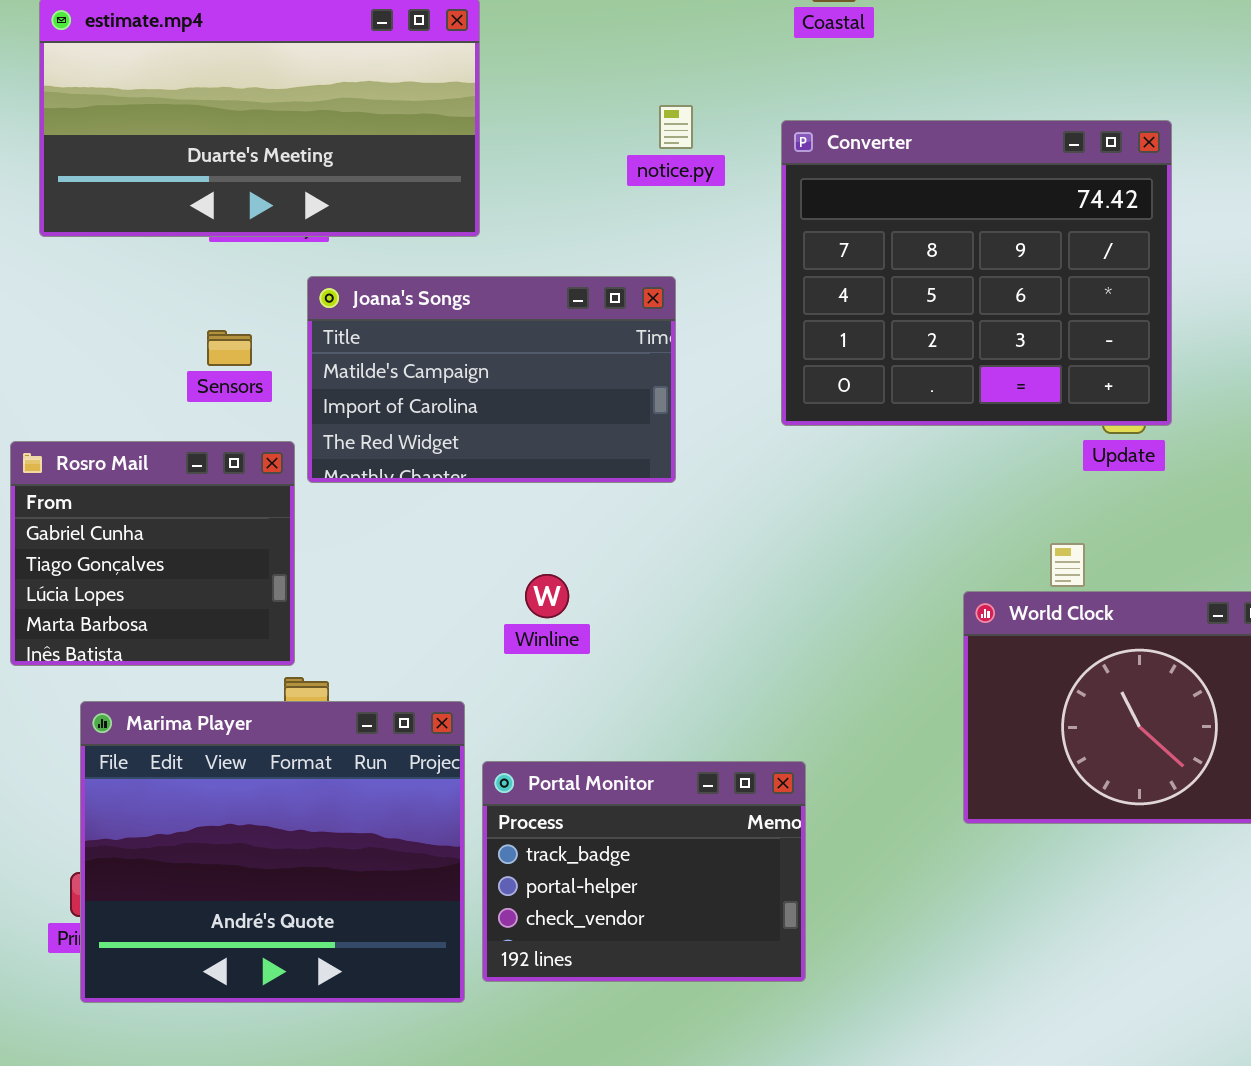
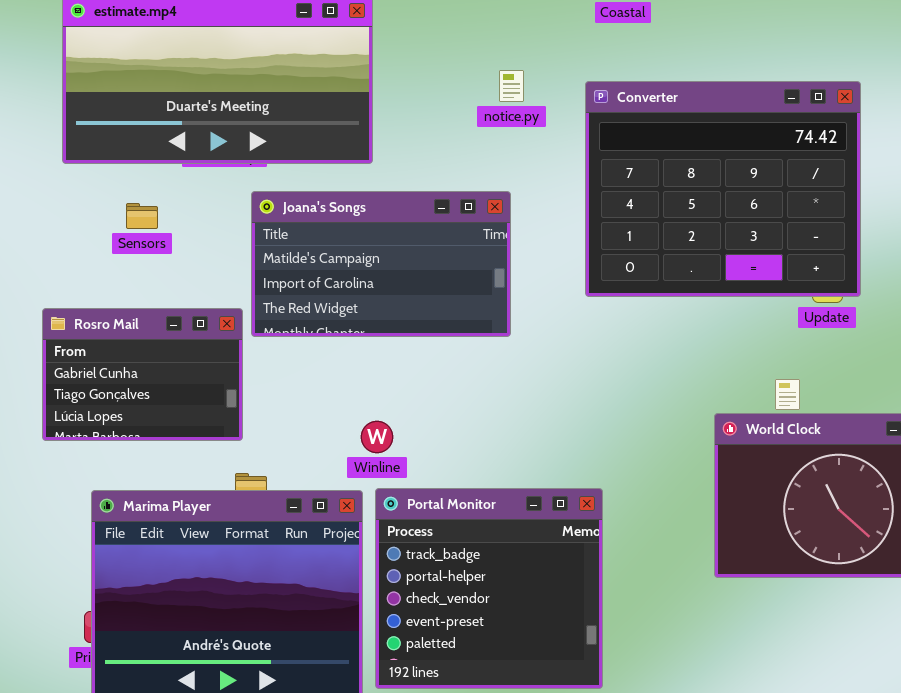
Sensors: [207,330,252,366] -> [126,203,158,229], moved
Rosro Mail: [10,441,295,666] -> [42,308,243,441], resized
Winline: [525,574,569,618] -> [361,421,393,453], moved
Portal Monitor: [482,761,806,982] -> [375,488,603,689], resized

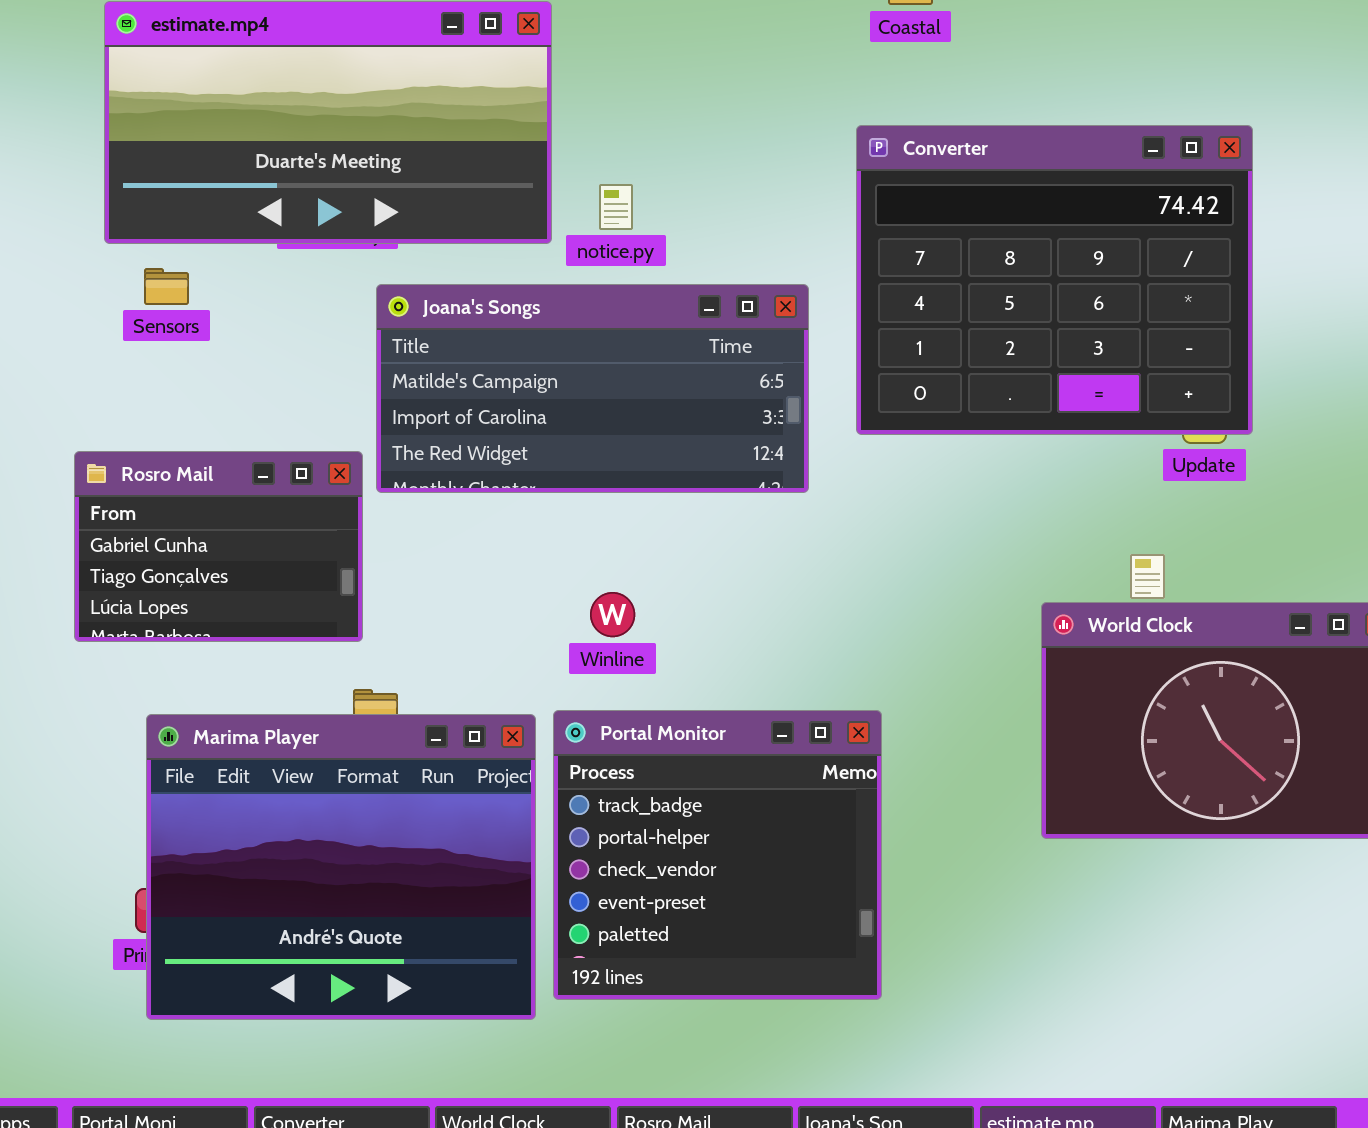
notice.py: [499,70,524,102] -> [599,184,633,230], moved
Joana's Songs: [251,191,511,337] -> [376,284,809,493], resized
Sensors: [126,203,158,229] -> [144,268,189,305], moved
Winline: [361,421,393,453] -> [590,592,635,637], moved

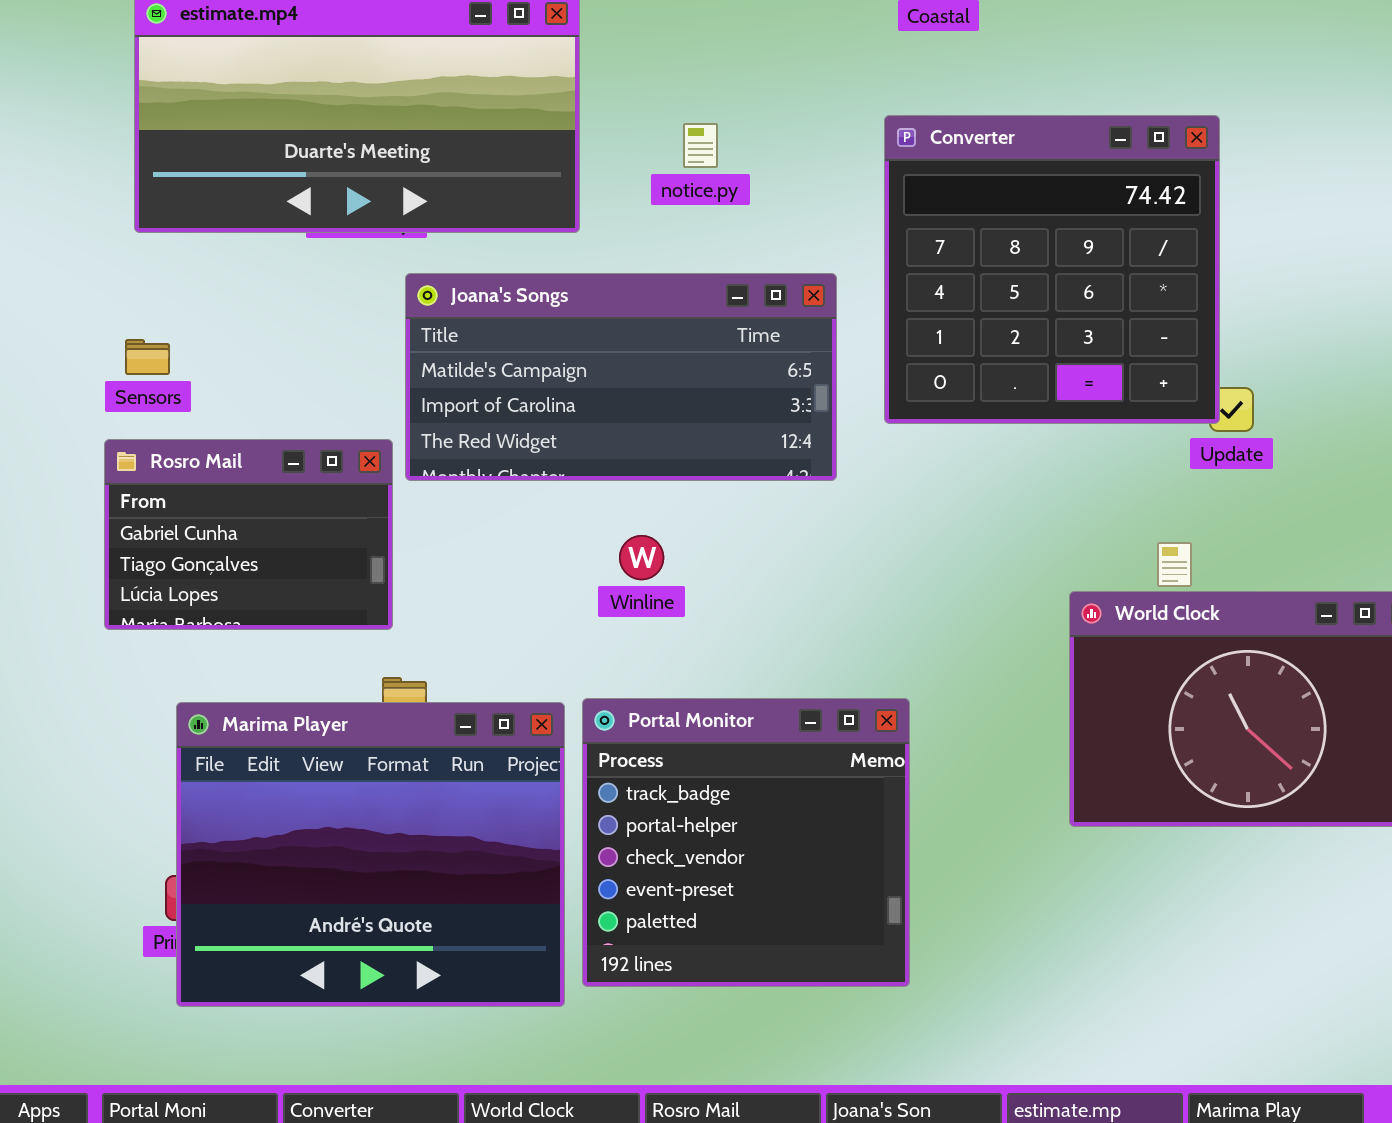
Converter: [856,125,1253,435] -> [884,115,1220,424], resized
notice.py: [599,184,633,230] -> [683,123,718,168], moved
Sensors: [144,268,189,305] -> [125,339,170,375], moved
Winline: [590,592,635,637] -> [619,535,664,580], moved

